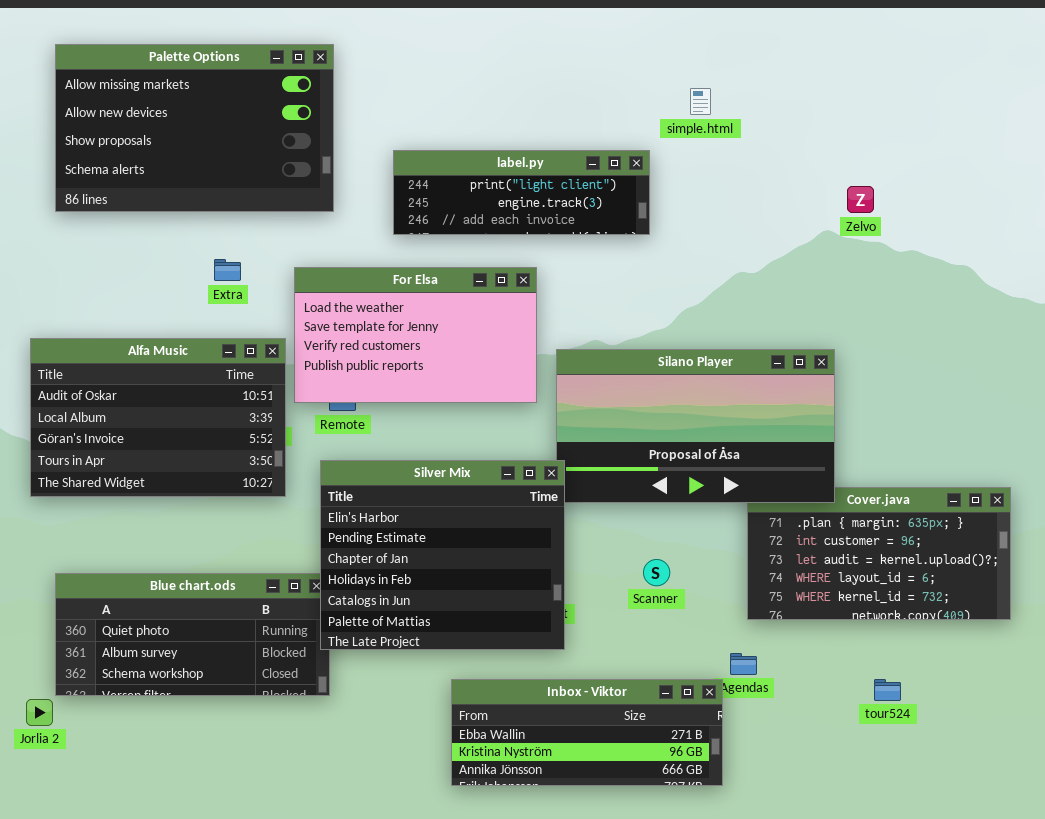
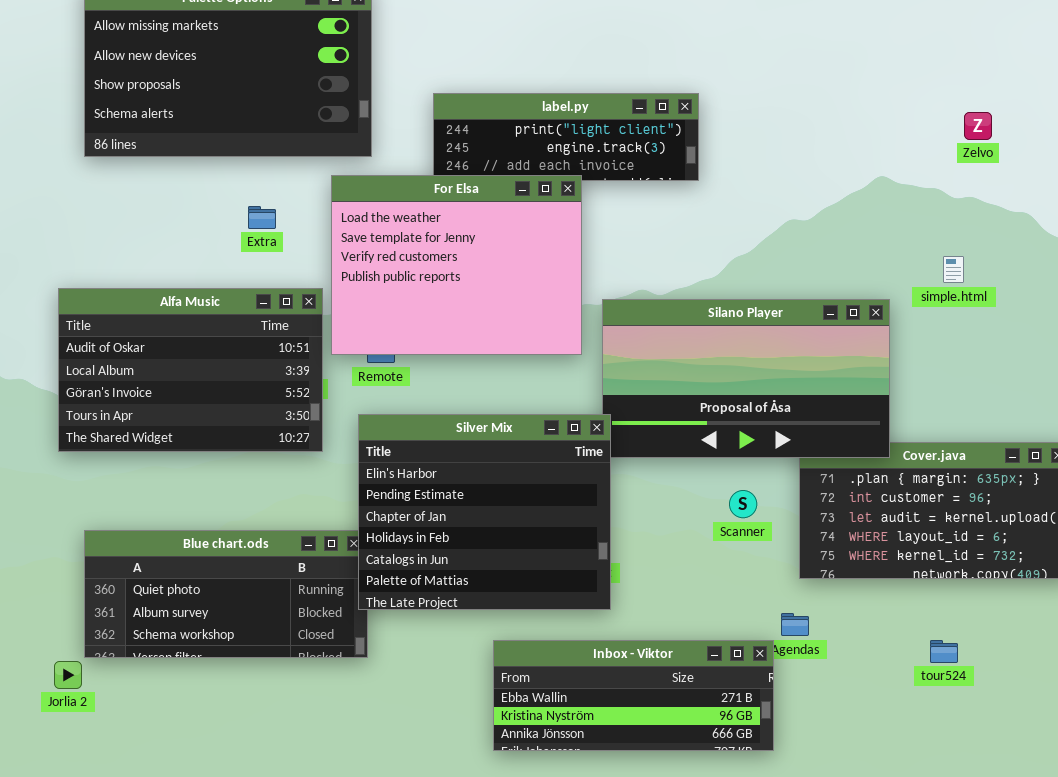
simple.html: [690,88,711,115] -> [943,256,964,283], moved
Zelvo: [847,186,874,213] -> [964,112,992,140], moved
For Elsa: [294,267,537,403] -> [331,175,582,355], resized
Scanner: [643,559,670,586] -> [729,490,757,518], moved

